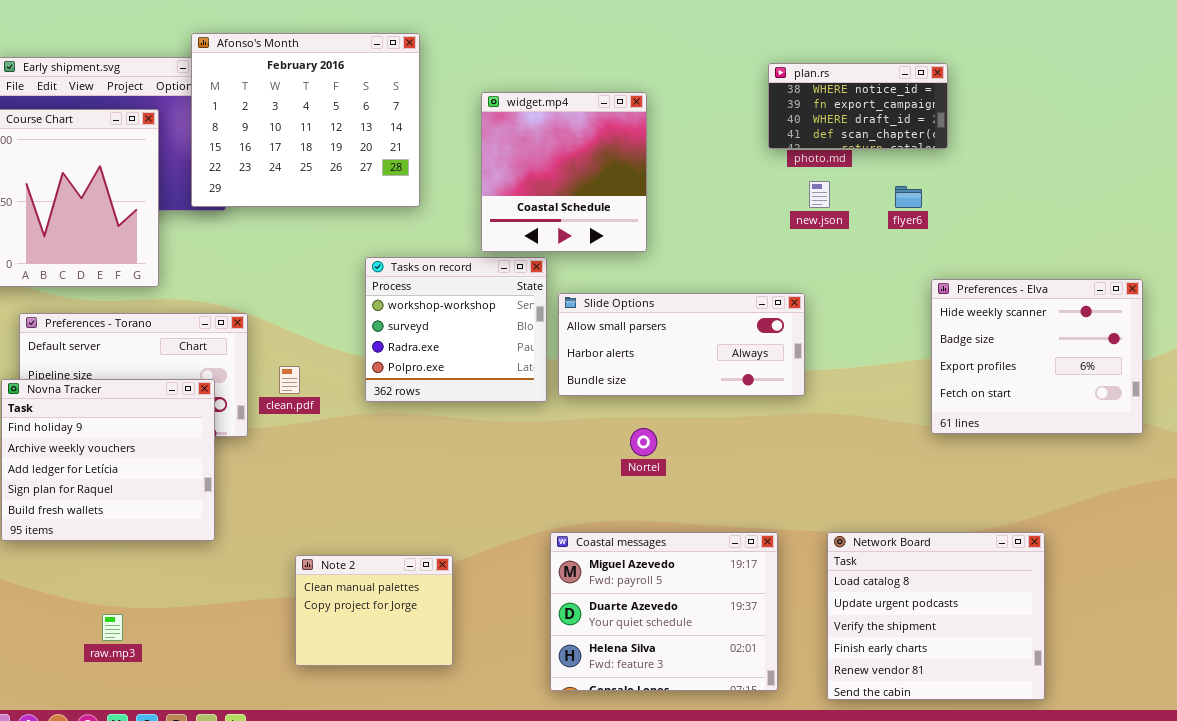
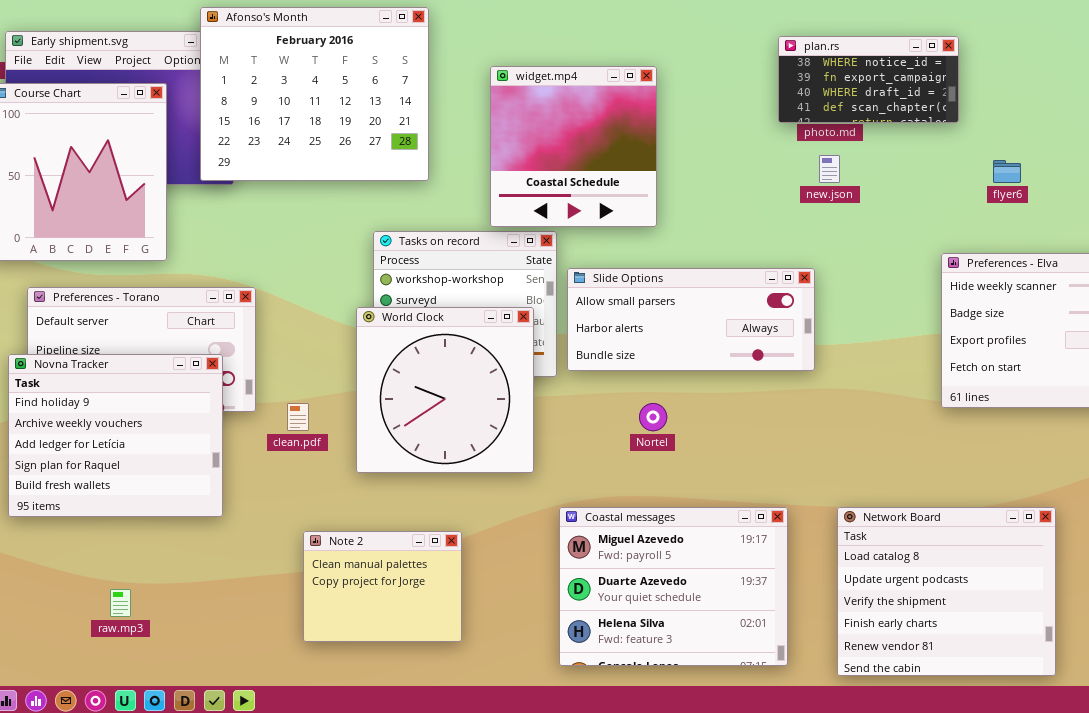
flyer6: [895,186,922,208] -> [993,160,1021,183], moved
World Clock: none -> [356,307,534,473], opened
clean.pdf: [279,366,300,394] -> [287,403,309,431], moved

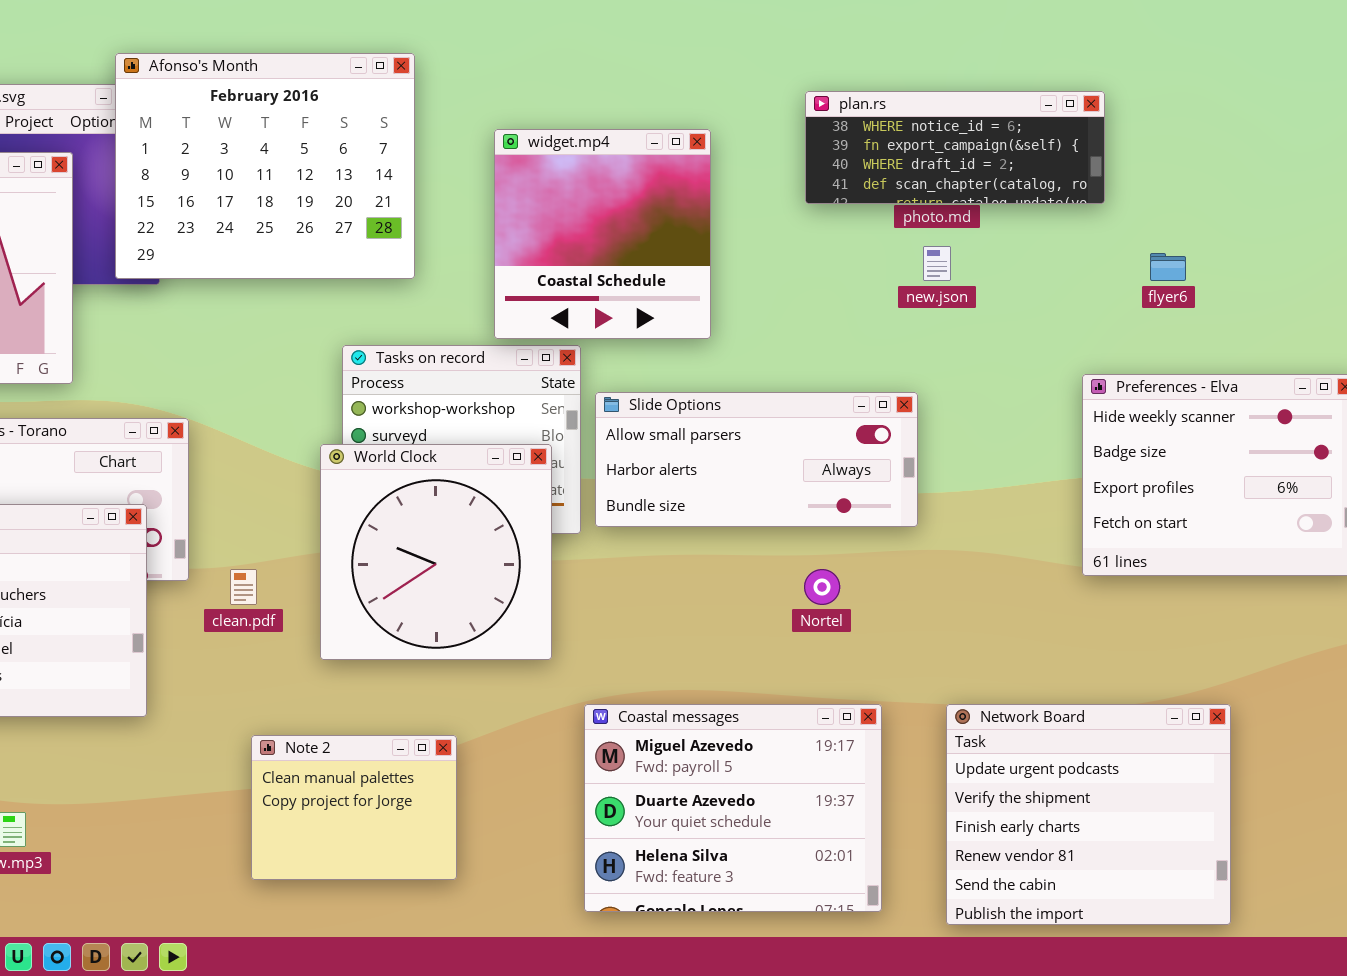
plan.rs: [778,36,959,123] -> [805,91,1105,204], resized
Nortel: [639,403,667,431] -> [804,569,840,605], moved
Network Board: [837,507,1056,676] -> [946,704,1231,925], scrolled down 1 row

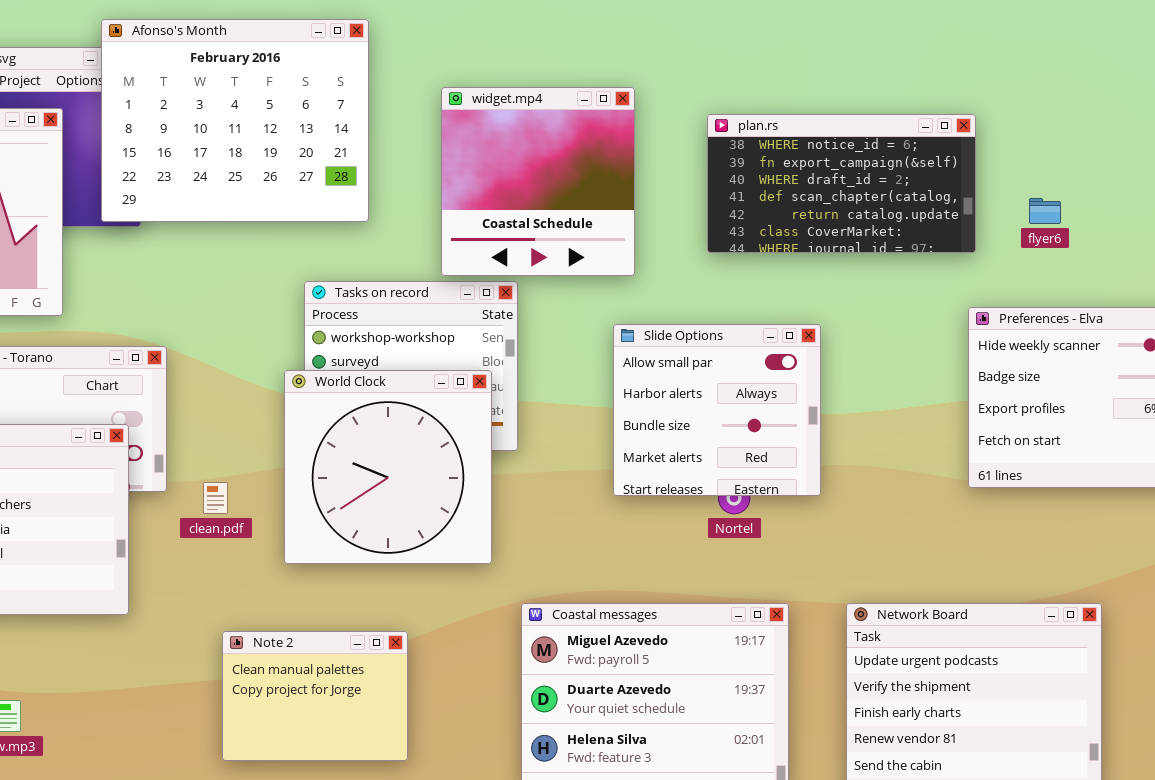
plan.rs: [805,91,1105,204] -> [707,114,976,253], moved, resized
Slide Options: [595,392,918,527] -> [613,324,821,496], resized

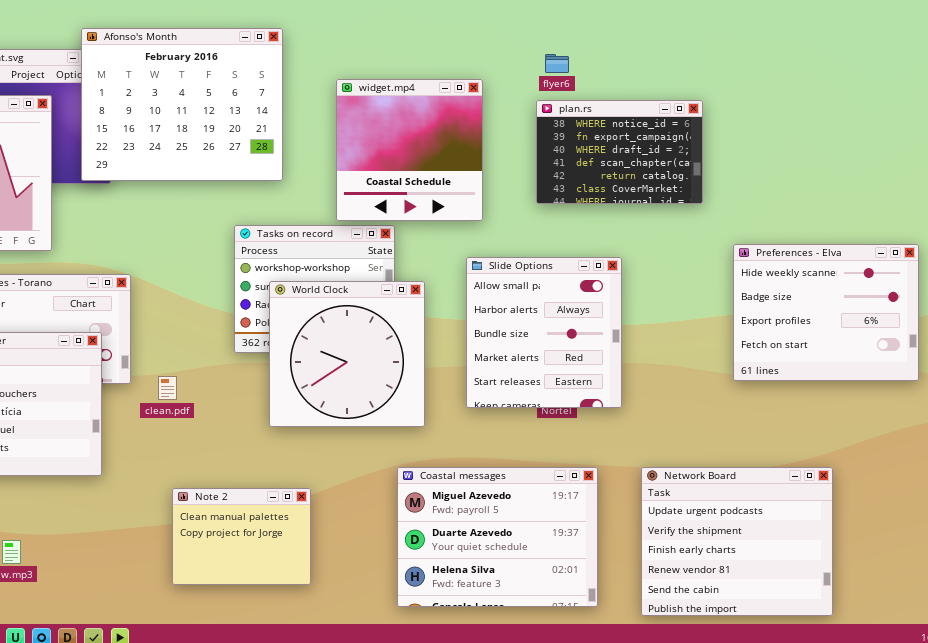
plan.rs: [707,114,976,253] -> [536,100,703,204], resized
flyer6: [1029,198,1061,224] -> [545,54,569,73], moved
Slide Options: [613,324,821,496] -> [466,257,622,408], resized
World Clock: [284,370,492,564] -> [269,281,425,427], moved

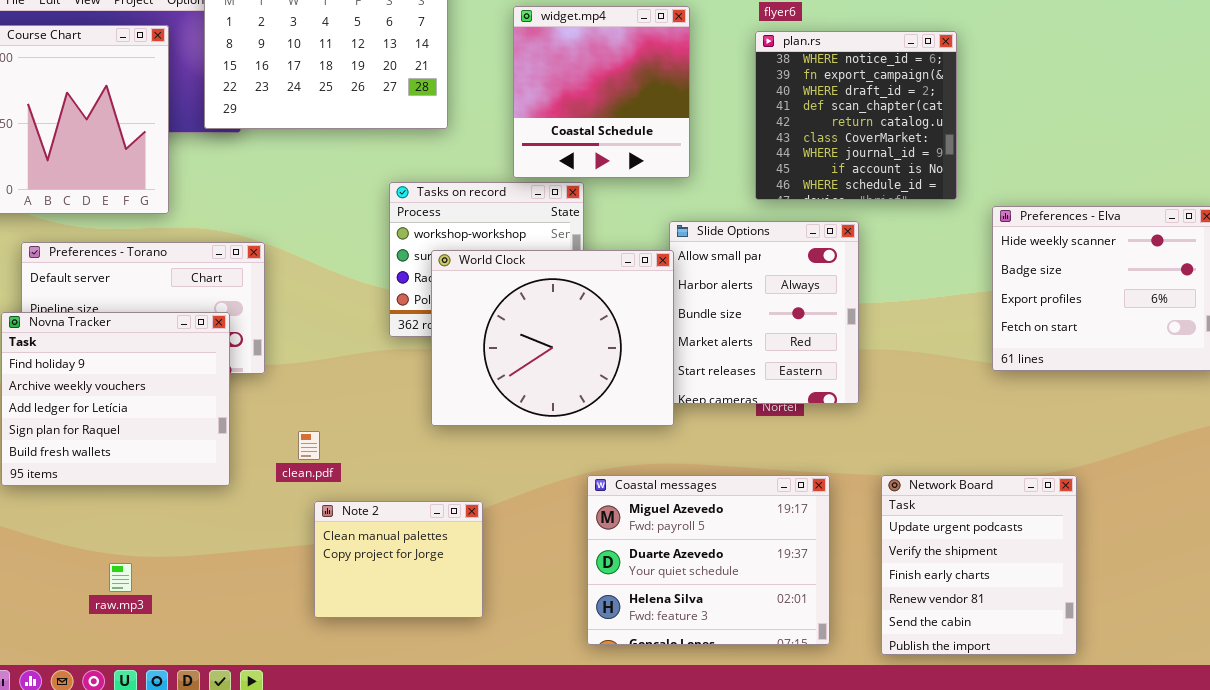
plan.rs: [536,100,703,204] -> [755,31,957,200], resized
World Clock: [269,281,425,427] -> [431,250,674,426], resized
clean.pdf: [158,376,177,400] -> [298,431,320,460], moved
Network Board: [641,467,833,616] -> [881,475,1077,655], resized

